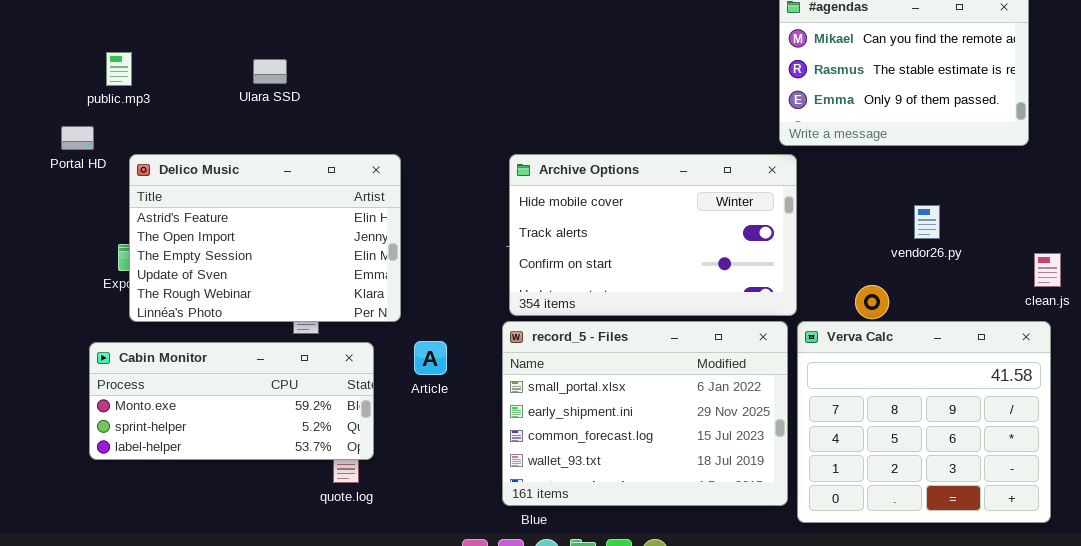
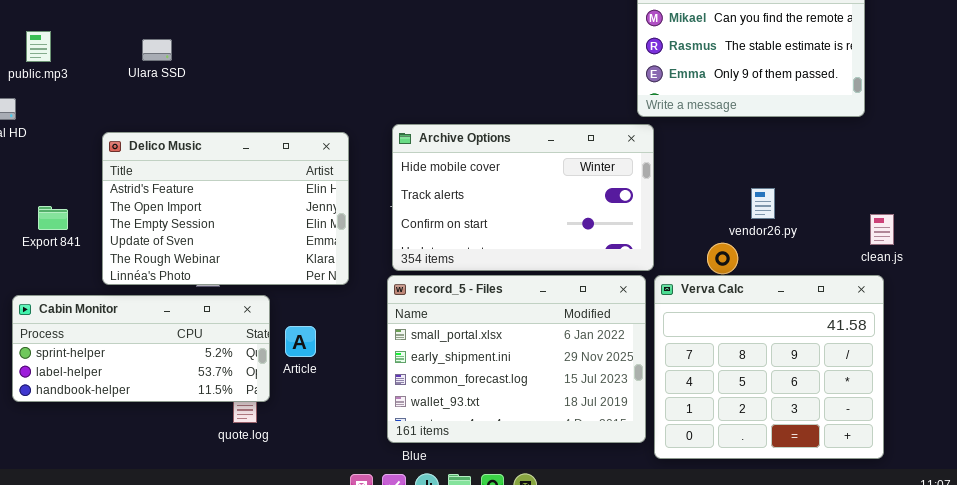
Ulara SSD: [253,59,287,84] -> [142,39,172,61], moved
Delico Music: [129,154,401,322] -> [102,132,349,285], moved
vendor26.py: [914,205,940,239] -> [751,188,775,219], moved
Article: [414,341,447,375] -> [285,326,316,357], moved
Cabin Monitor: [89,342,374,460] -> [12,295,270,402], scrolled down 1 row

